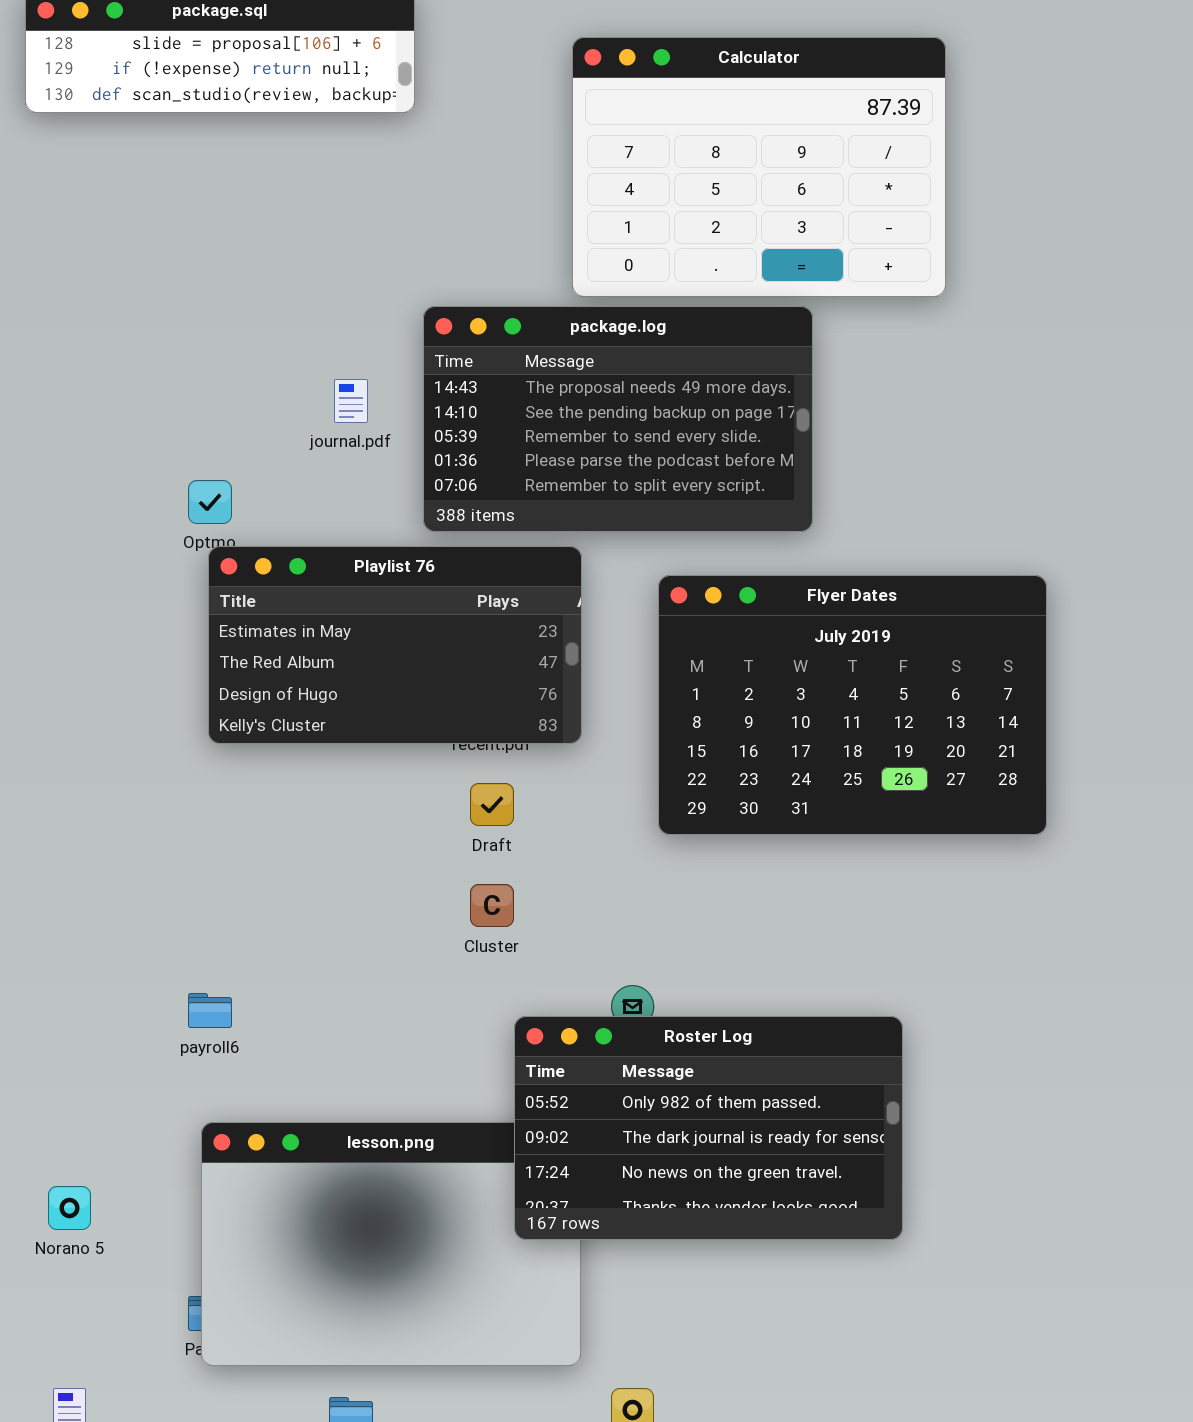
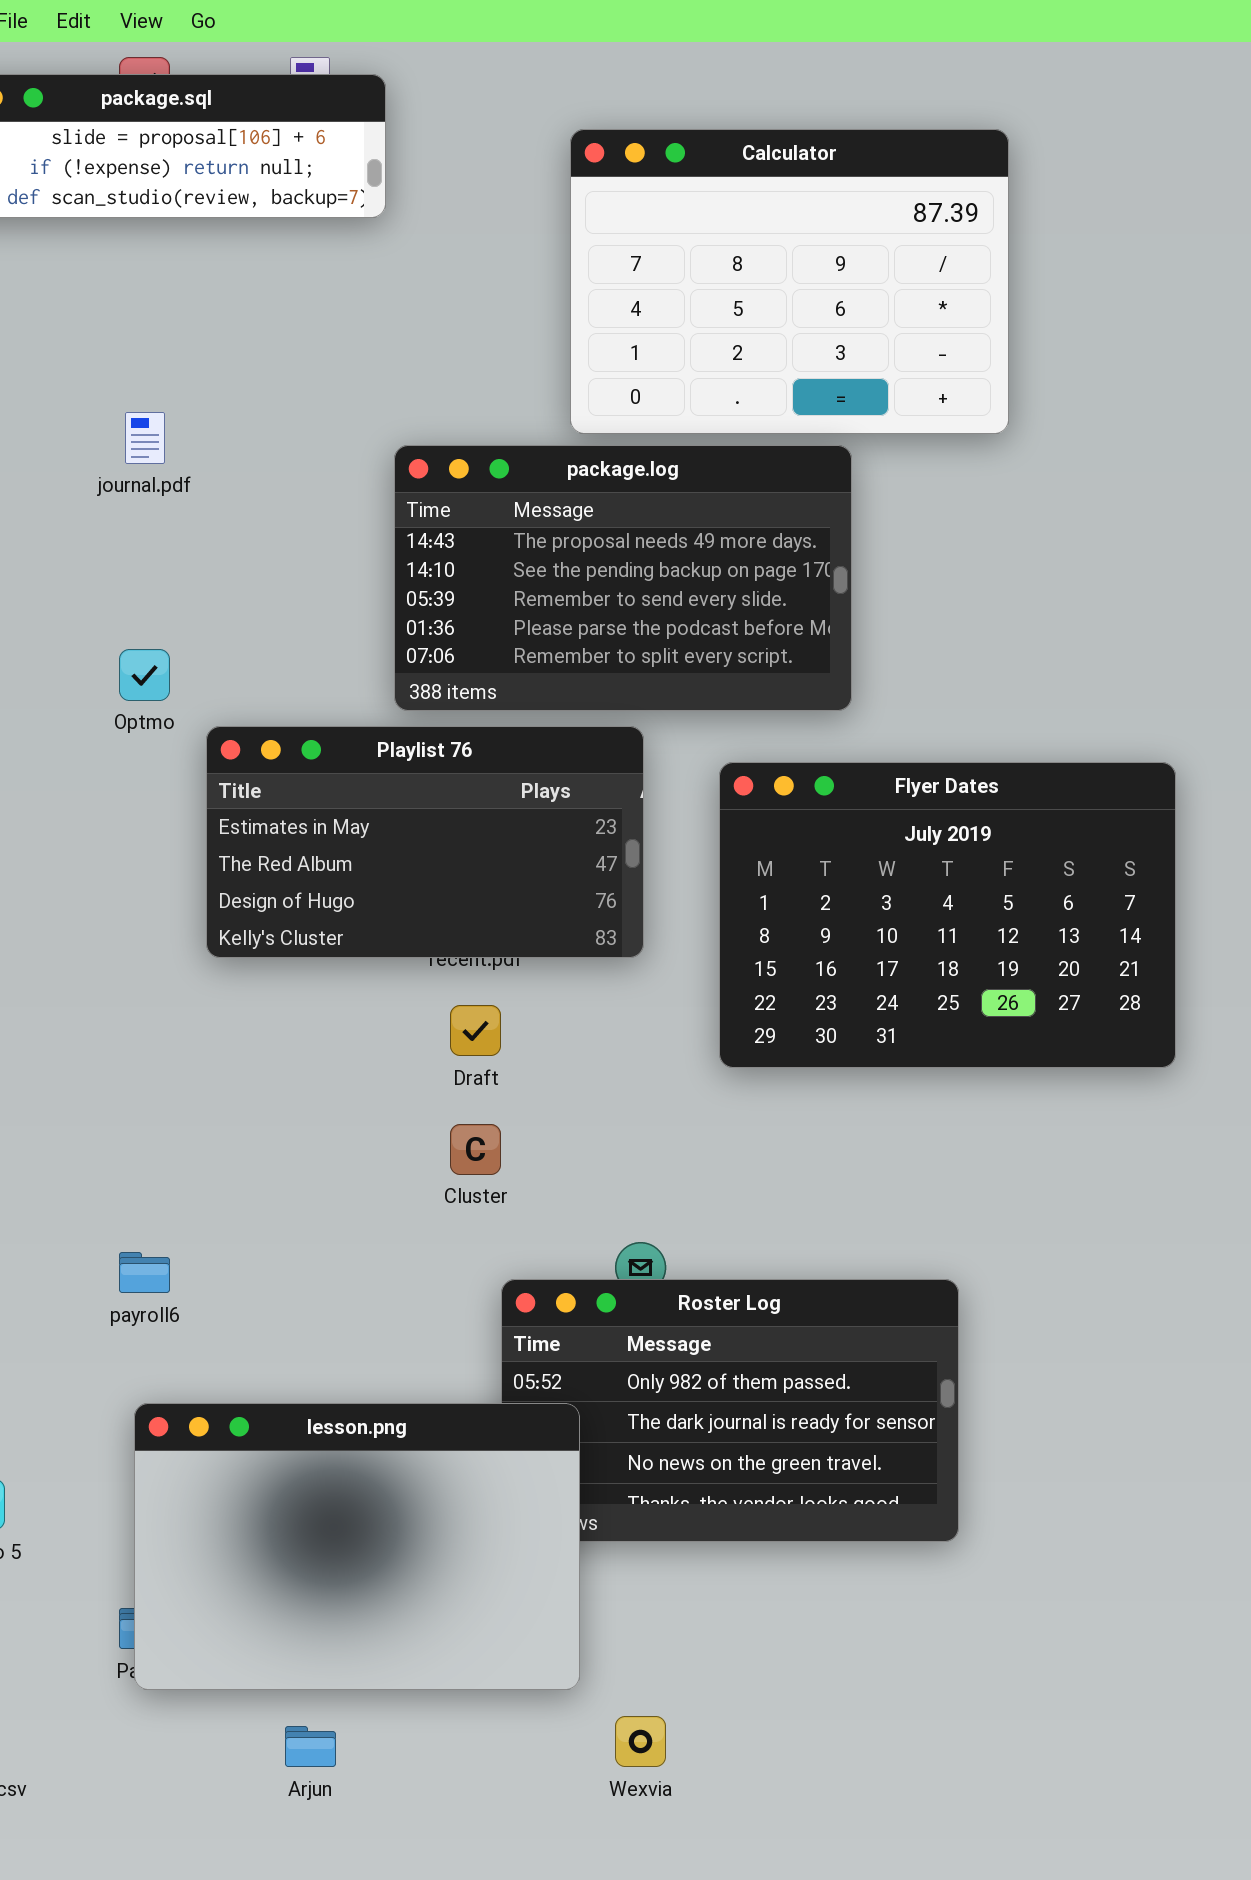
journal.pdf: [334,379,368,423] -> [125,412,165,464], moved
Playlist 76: [208,546,582,744] -> [206,726,644,958], moved
Flyer Dates: [658,575,1047,835] -> [719,762,1176,1068], moved
lesson.png: [201,1122,581,1366] -> [134,1403,580,1690], raised

